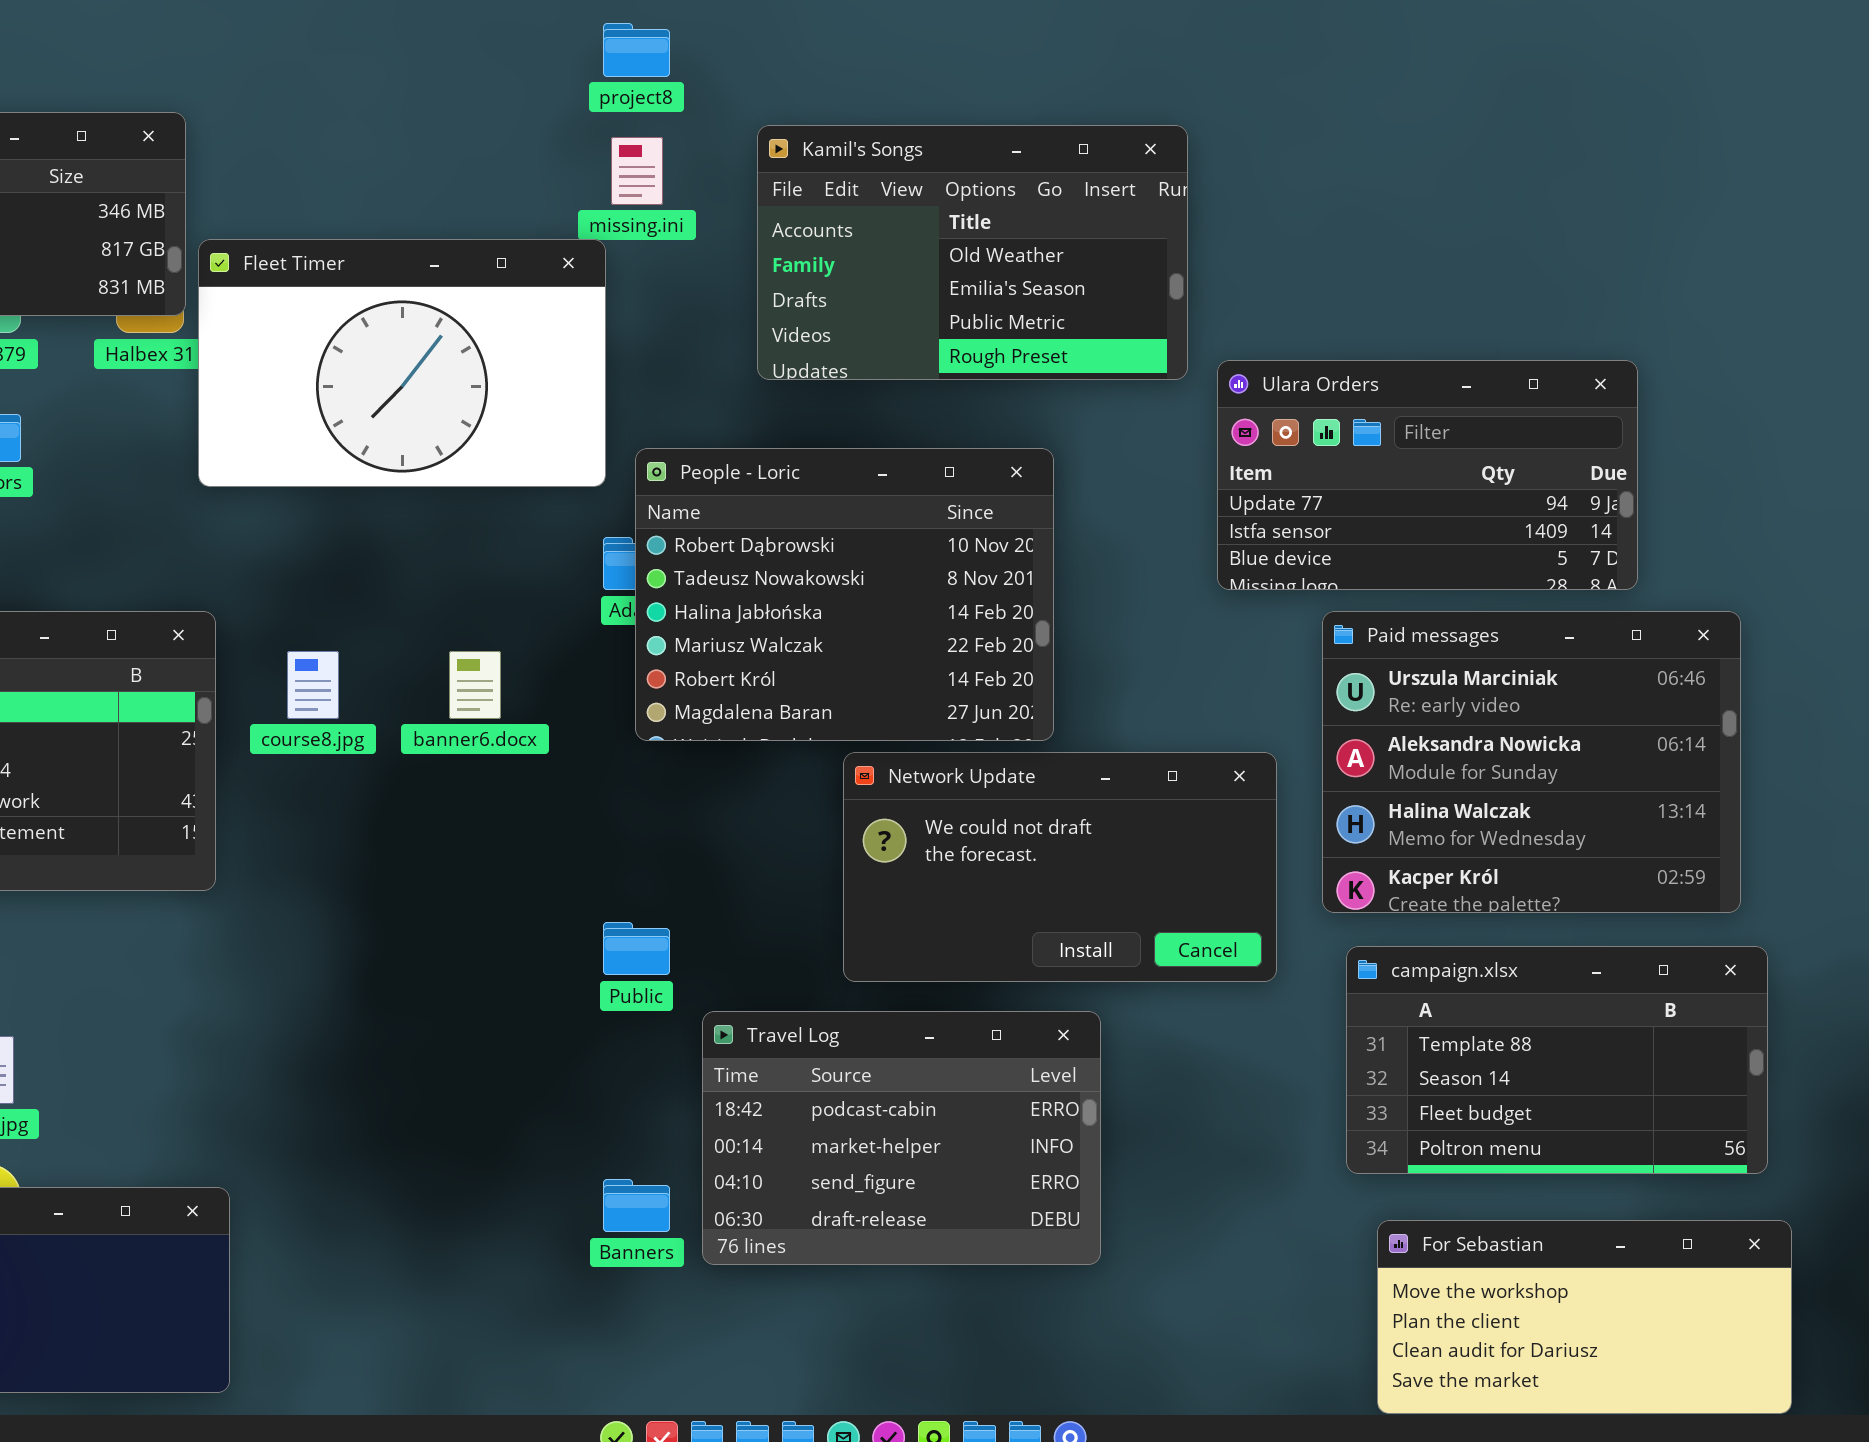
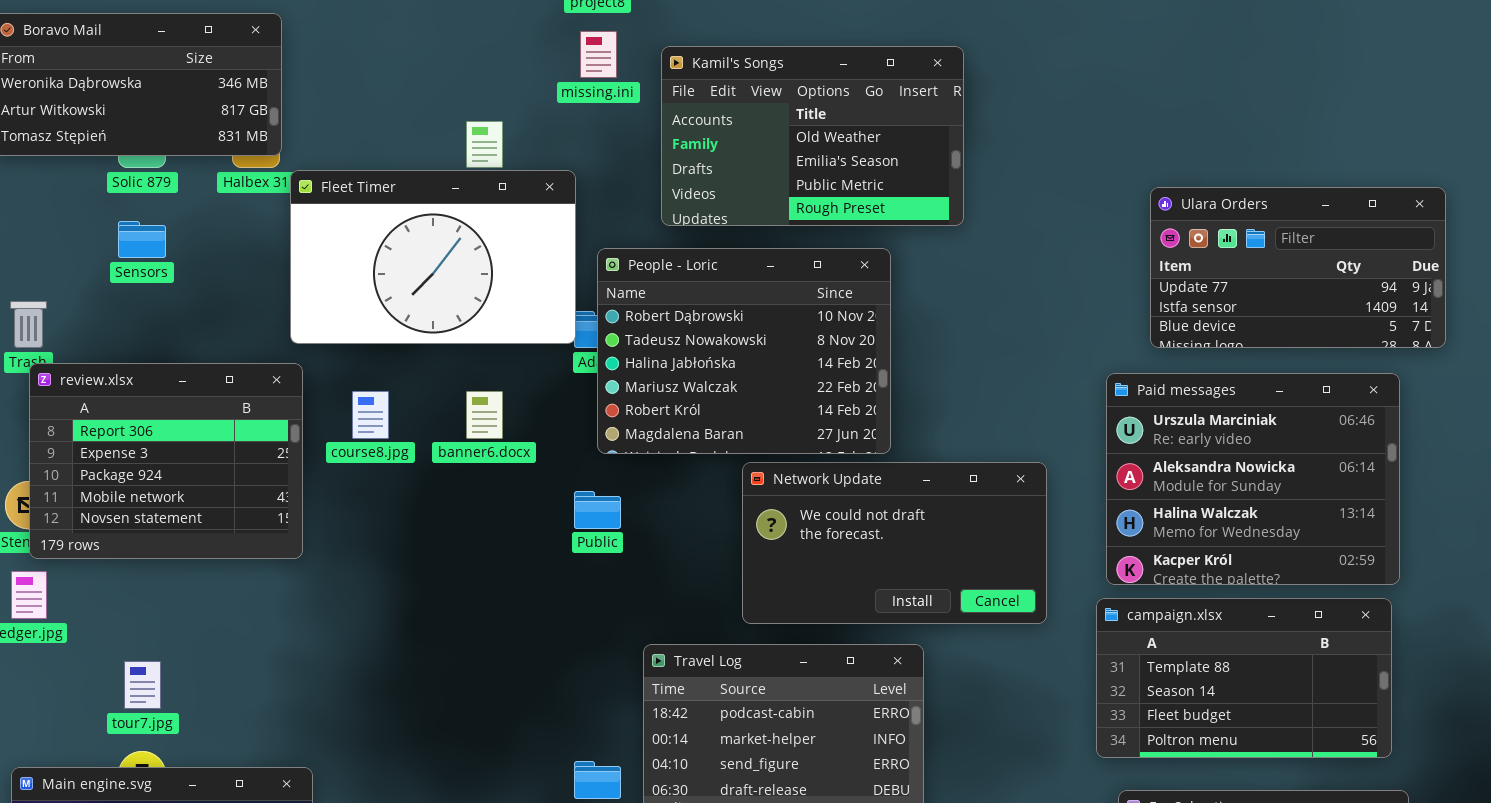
Kamil's Songs: [757,125,1188,380] -> [661,46,964,226], moved
Fleet Timer: [198,239,606,487] -> [290,170,576,344], moved
Ulara Orders: [1217,360,1638,590] -> [1150,187,1446,348], moved
Paid messages: [1322,611,1741,913] -> [1106,373,1400,585], moved
Public: [603,922,670,975] -> [574,491,621,529], moved

